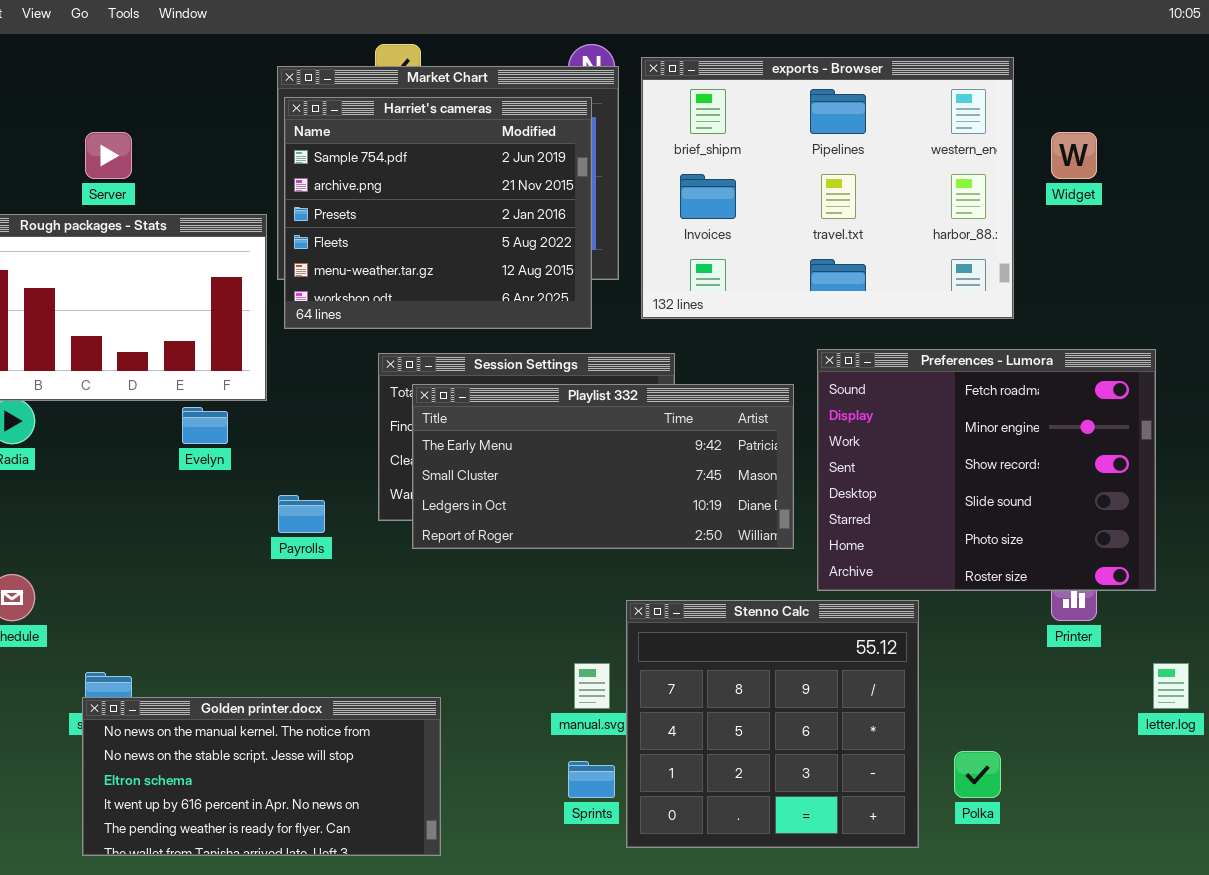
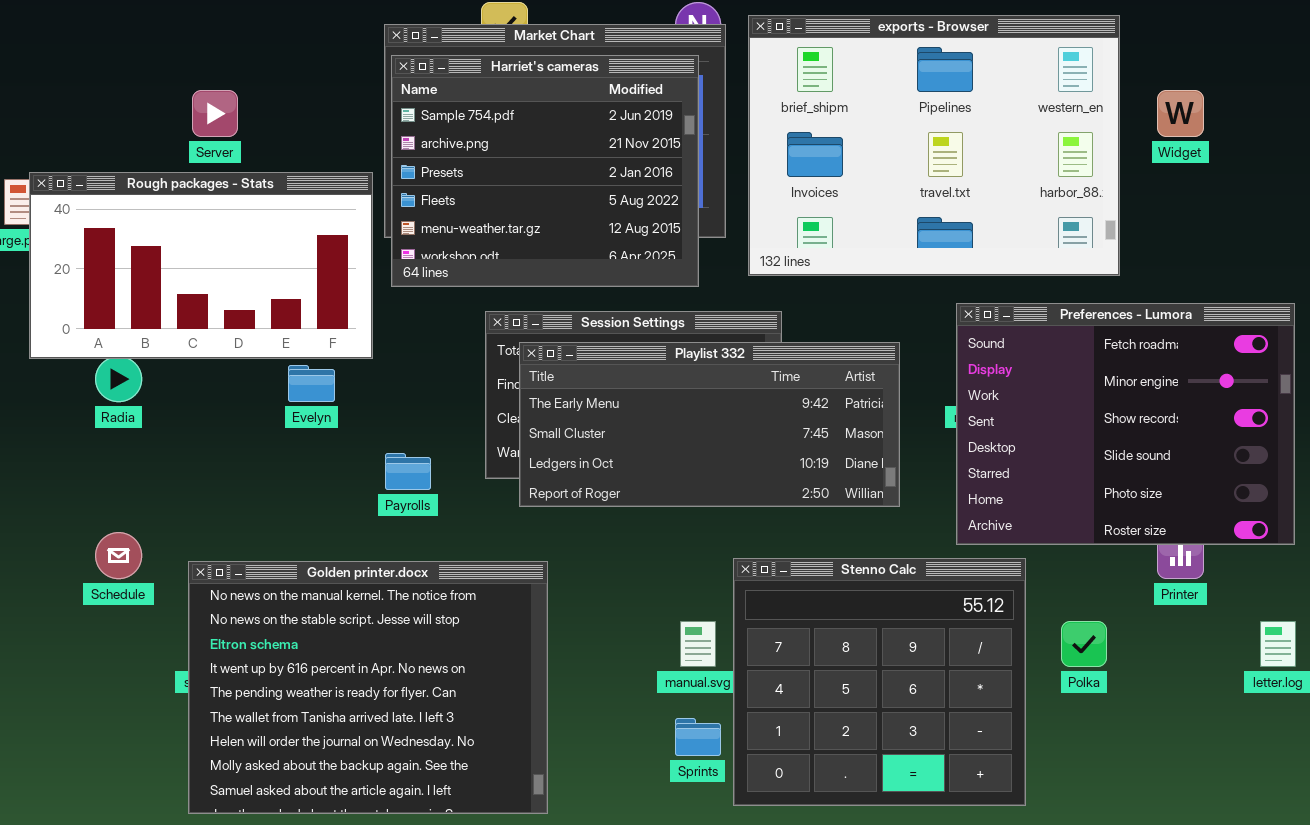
Preferences - Lumora: [817,349,1156,591] -> [956,303,1295,545], moved
Golden printer.docx: [82,697,441,856] -> [188,561,548,814], resized
Polka: [954,751,1001,798] -> [1061,621,1107,667], moved

